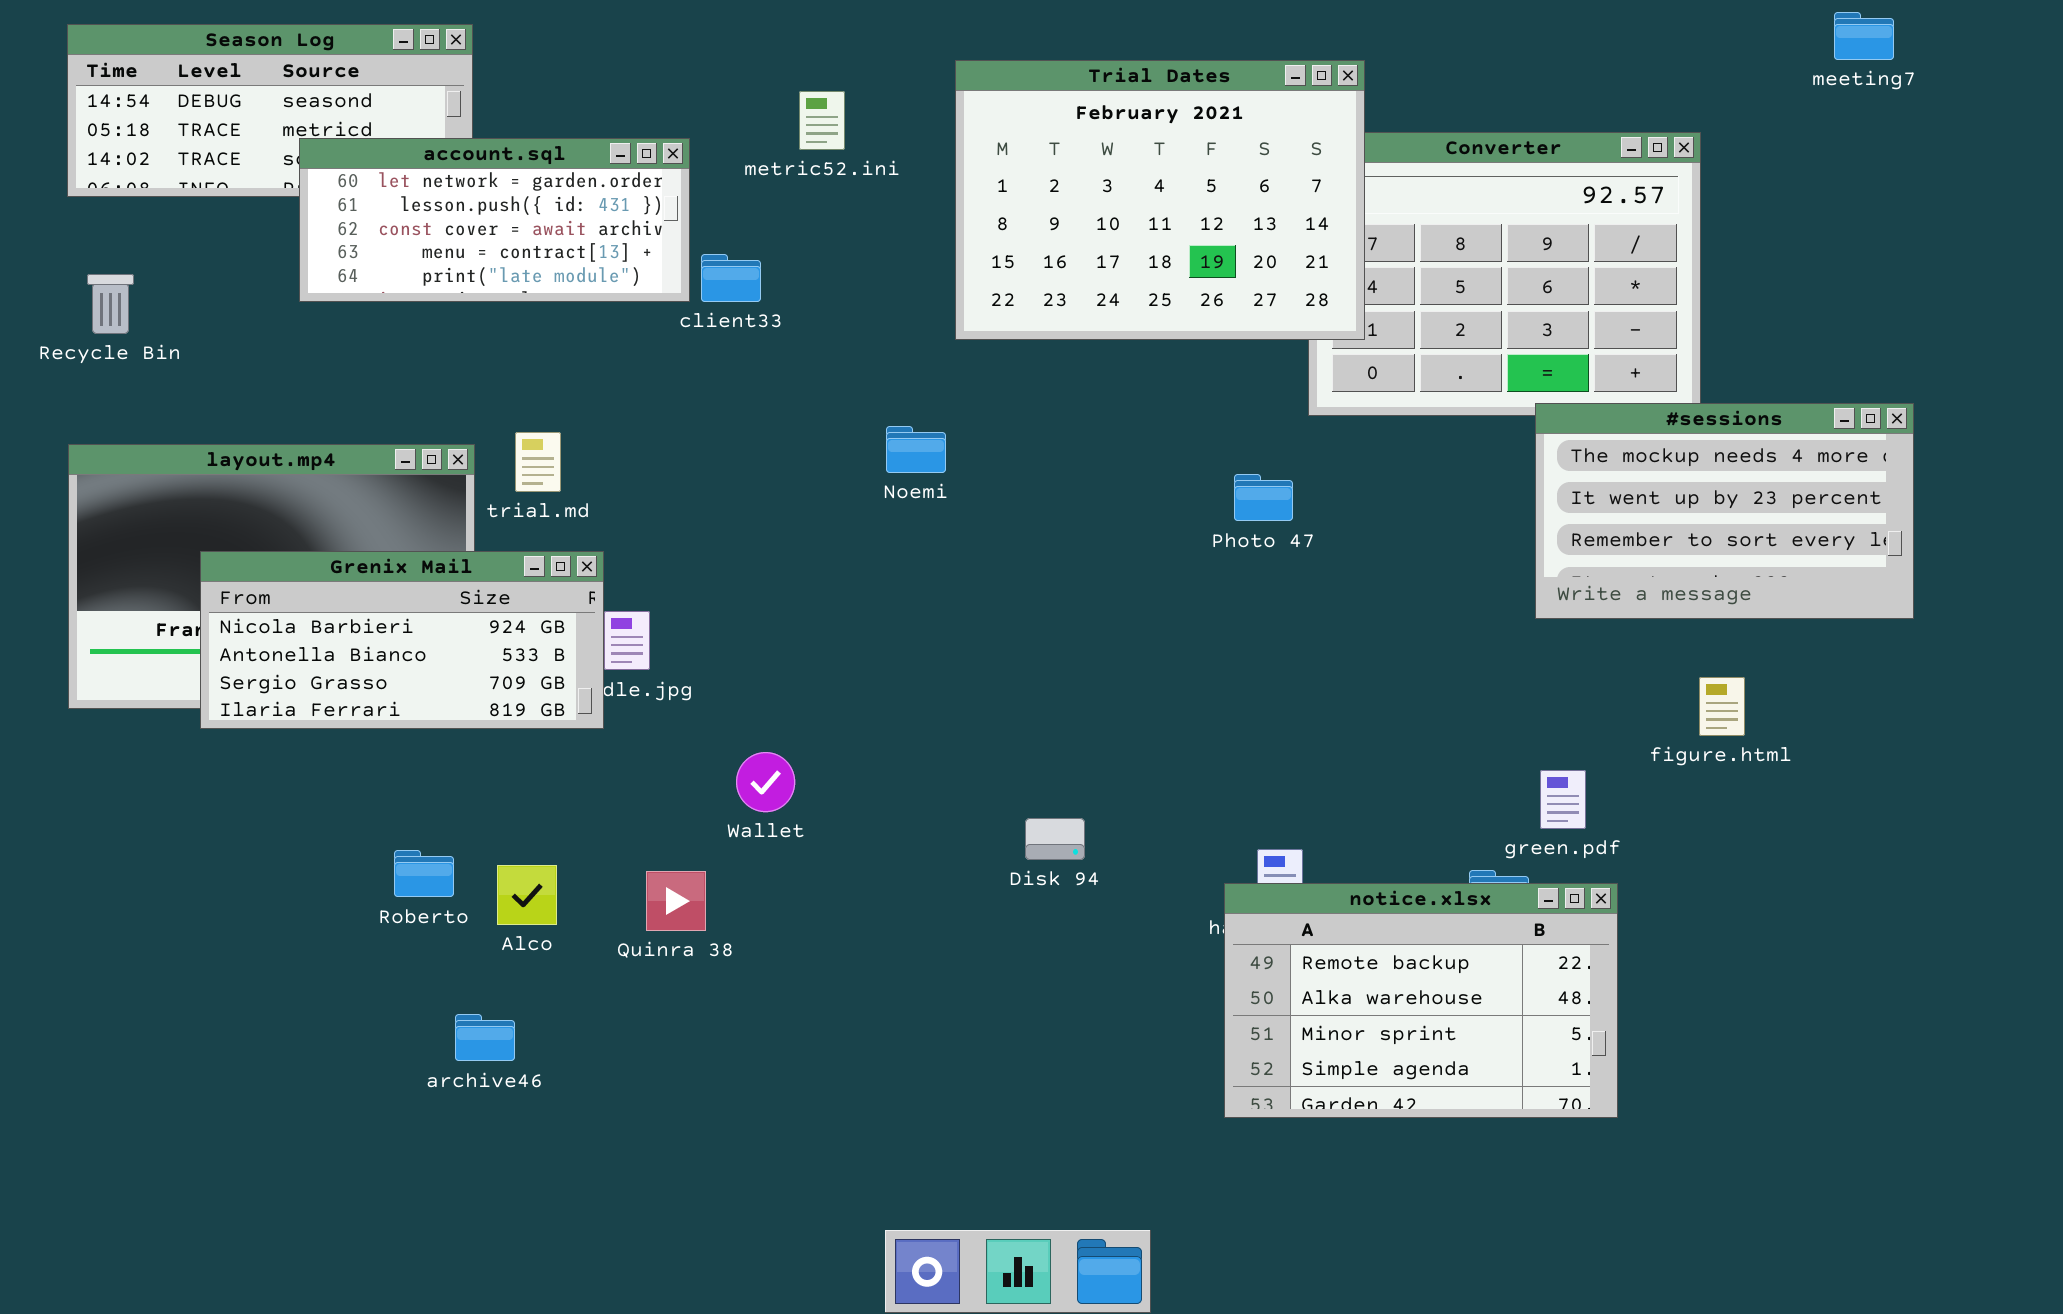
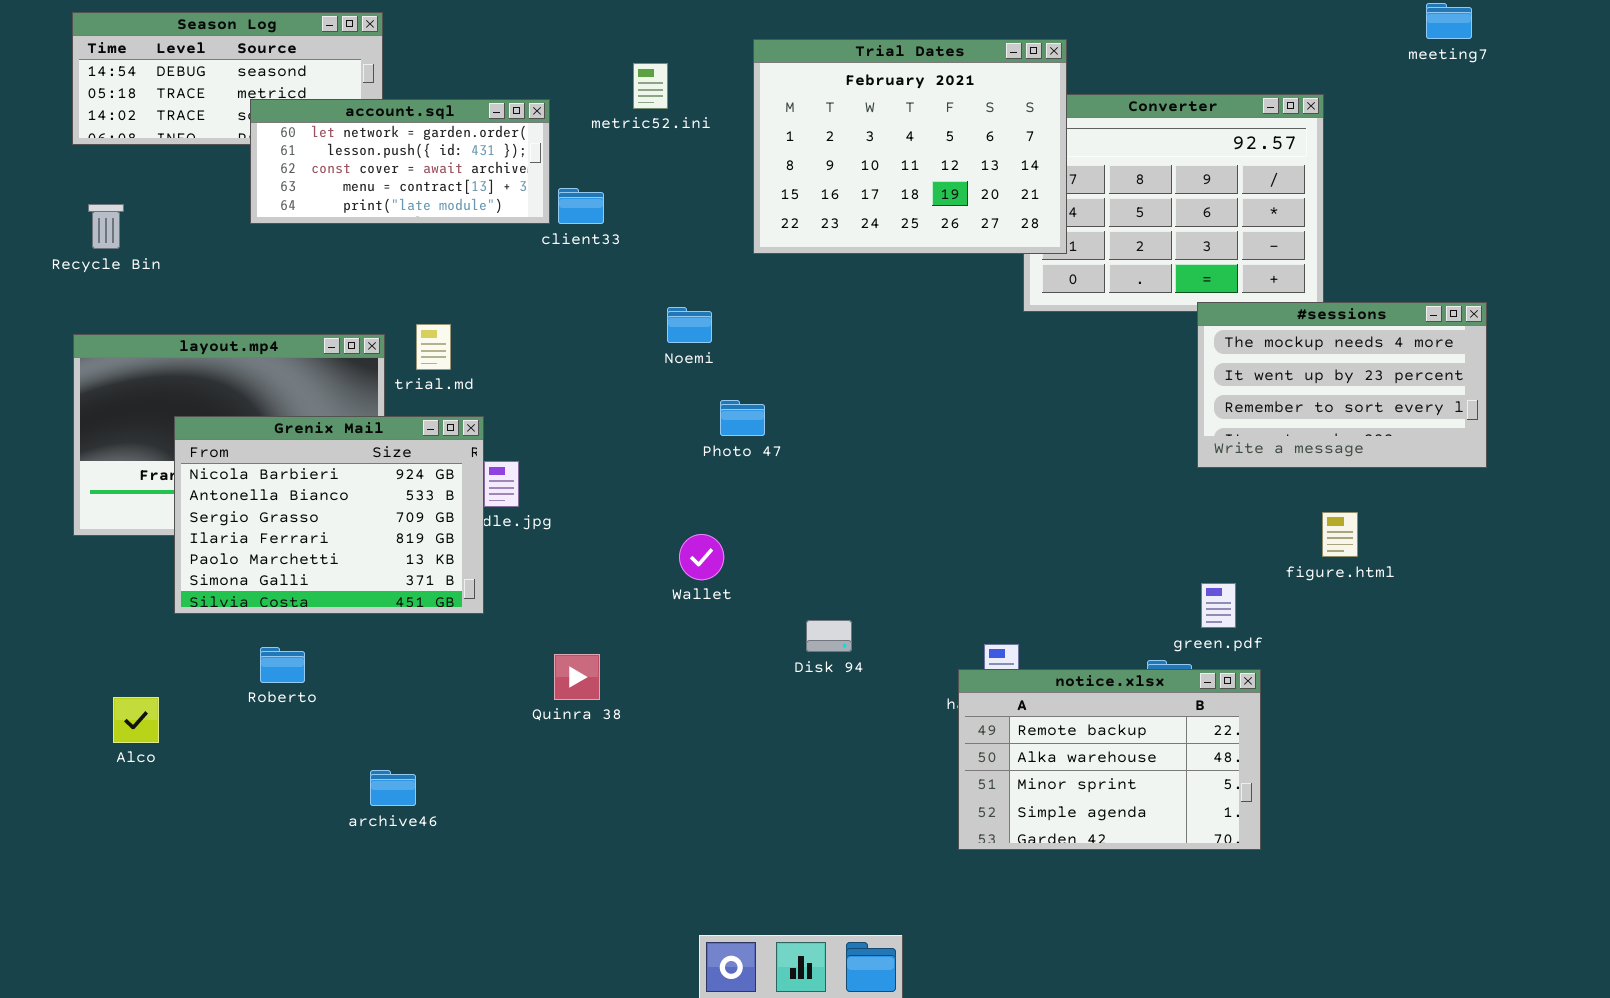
Noemi: [886,426,946,473] -> [667,307,712,343], moved
Photo 47: [1234,474,1293,521] -> [720,400,765,436], moved
Grenix Mail: [200,551,604,729] -> [174,416,484,614], resized
Wallet: [736,752,795,812] -> [679,534,724,580], moved
Roberto: [394,850,454,897] -> [260,647,305,683], moved
Alco: [497,865,557,925] -> [113,697,159,743], moved
Quinra 38: [646,871,706,931] -> [554,654,600,700], moved

